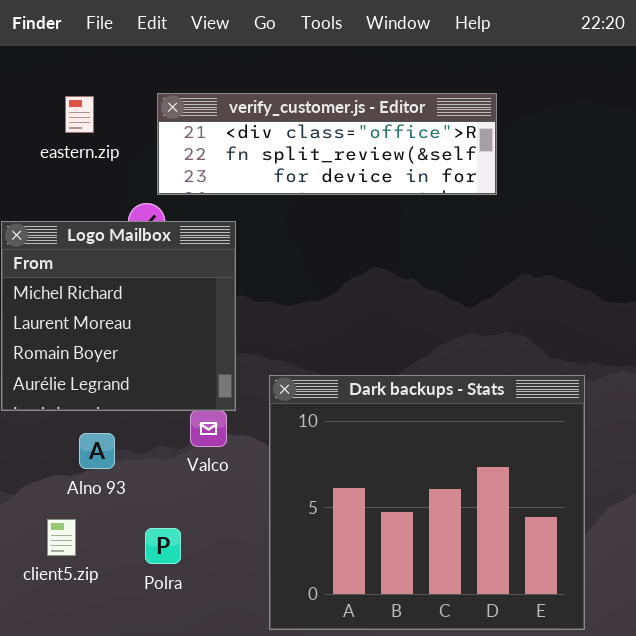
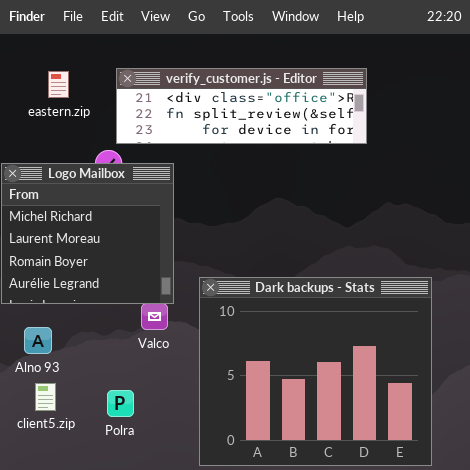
Alno 93: [79,433,115,469] -> [24,327,52,354], moved

